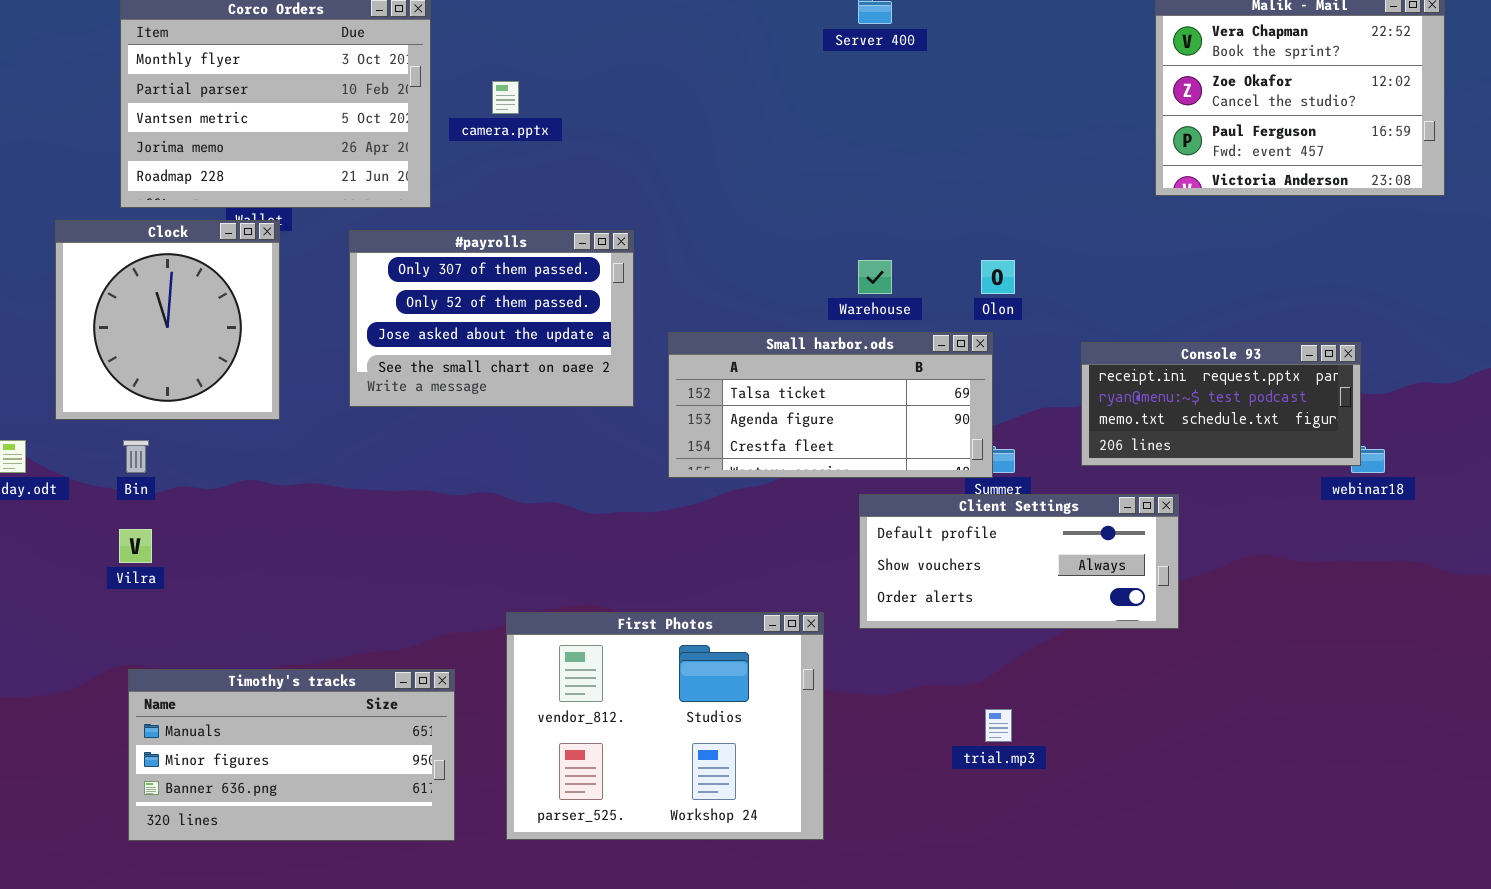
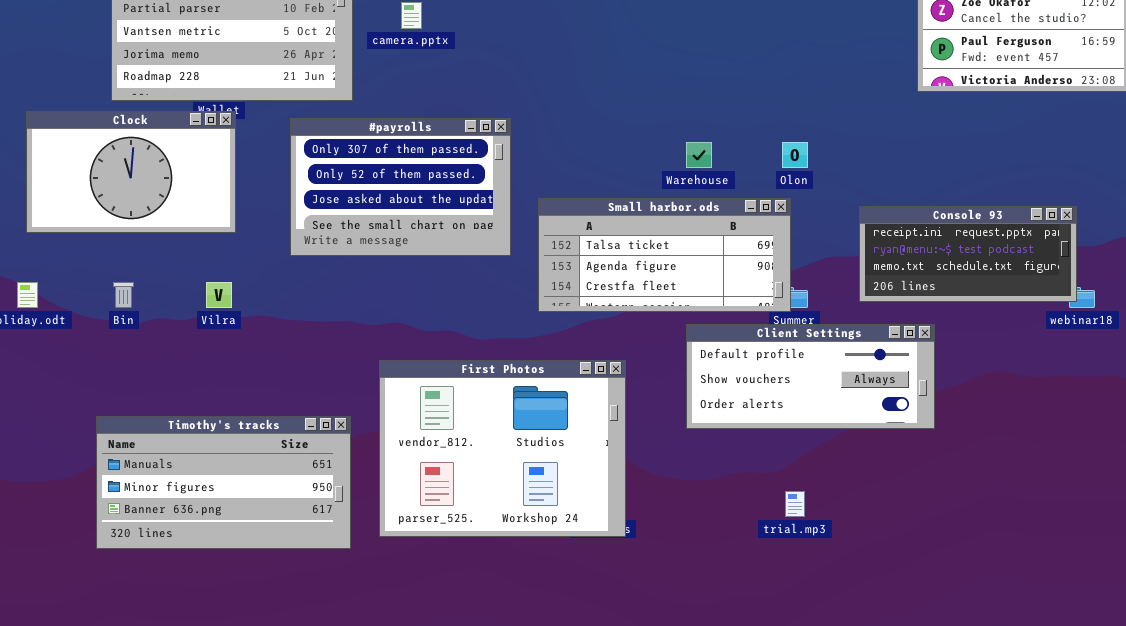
Clock: [55,220,280,420] -> [26,111,236,233], resized
Vilra: [119,529,152,563] -> [206,282,232,308], moved
First Photos: [506,612,824,840] -> [379,360,626,537], moved
Timothy's tracks: [128,669,455,841] -> [96,416,351,549], moved

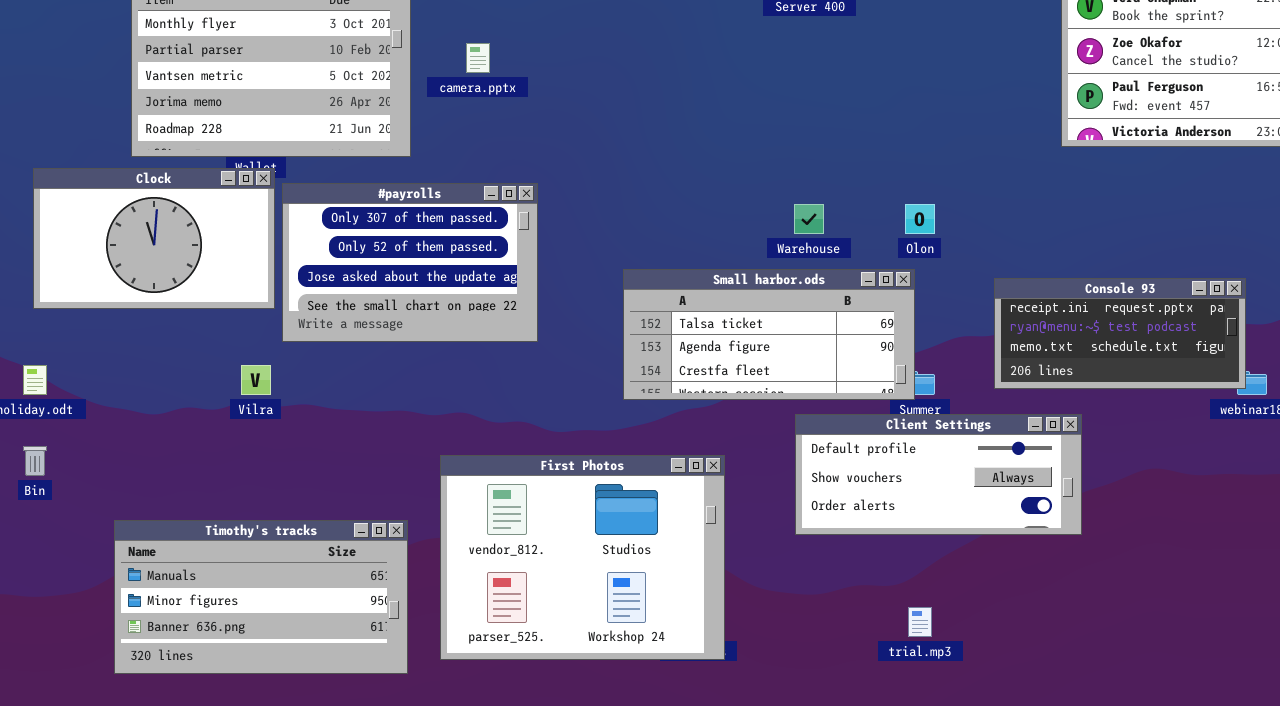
#payrolls: [290,118,511,256] -> [282,183,538,342], moved
Bin: [113,282,134,308] -> [23,446,47,476], moved

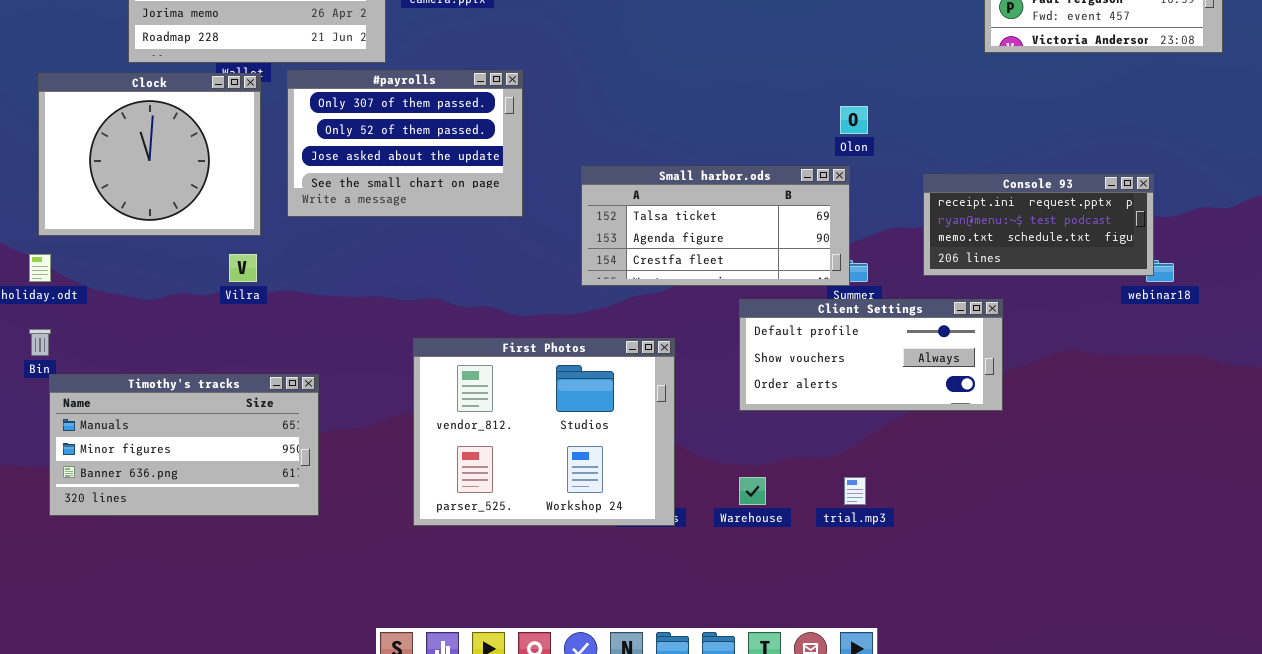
Clock: [33,168,275,309] -> [38,73,261,236], resized
#payrolls: [282,183,538,342] -> [287,70,523,217], moved
Warehouse: [794,204,824,234] -> [739,477,766,505], moved
Timothy's tracks: [114,520,408,674] -> [49,374,319,516], moved

